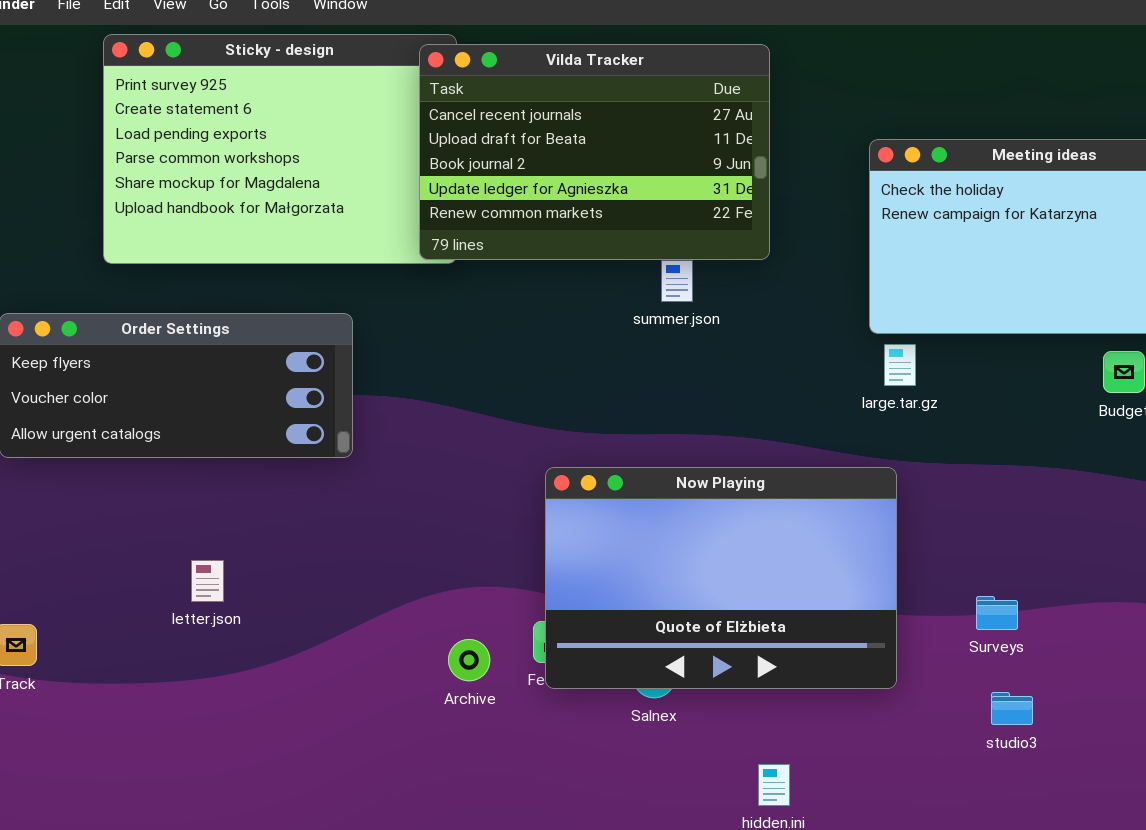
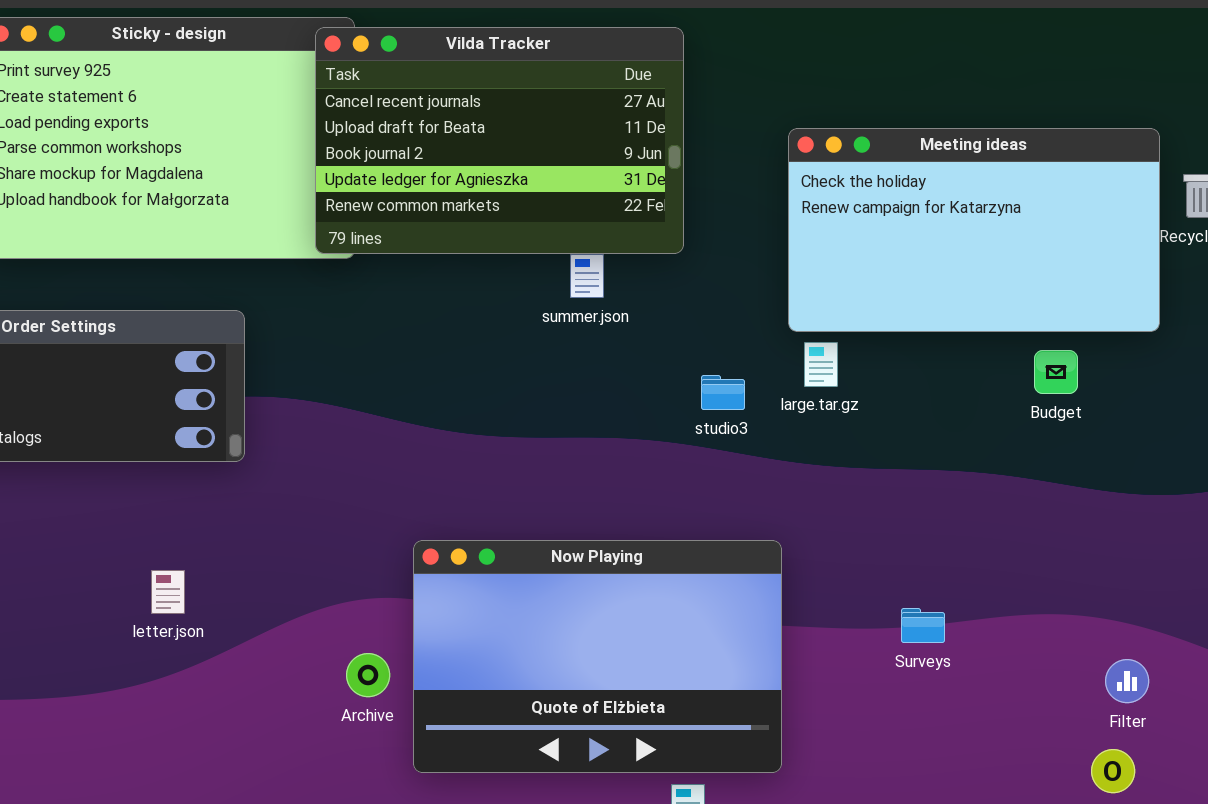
Now Playing: [545,467,897,689] -> [413,540,782,773], moved
letter.json: [191,560,224,602] -> [151,570,185,614], moved
studio3: [991,692,1033,725] -> [701,375,745,410], moved

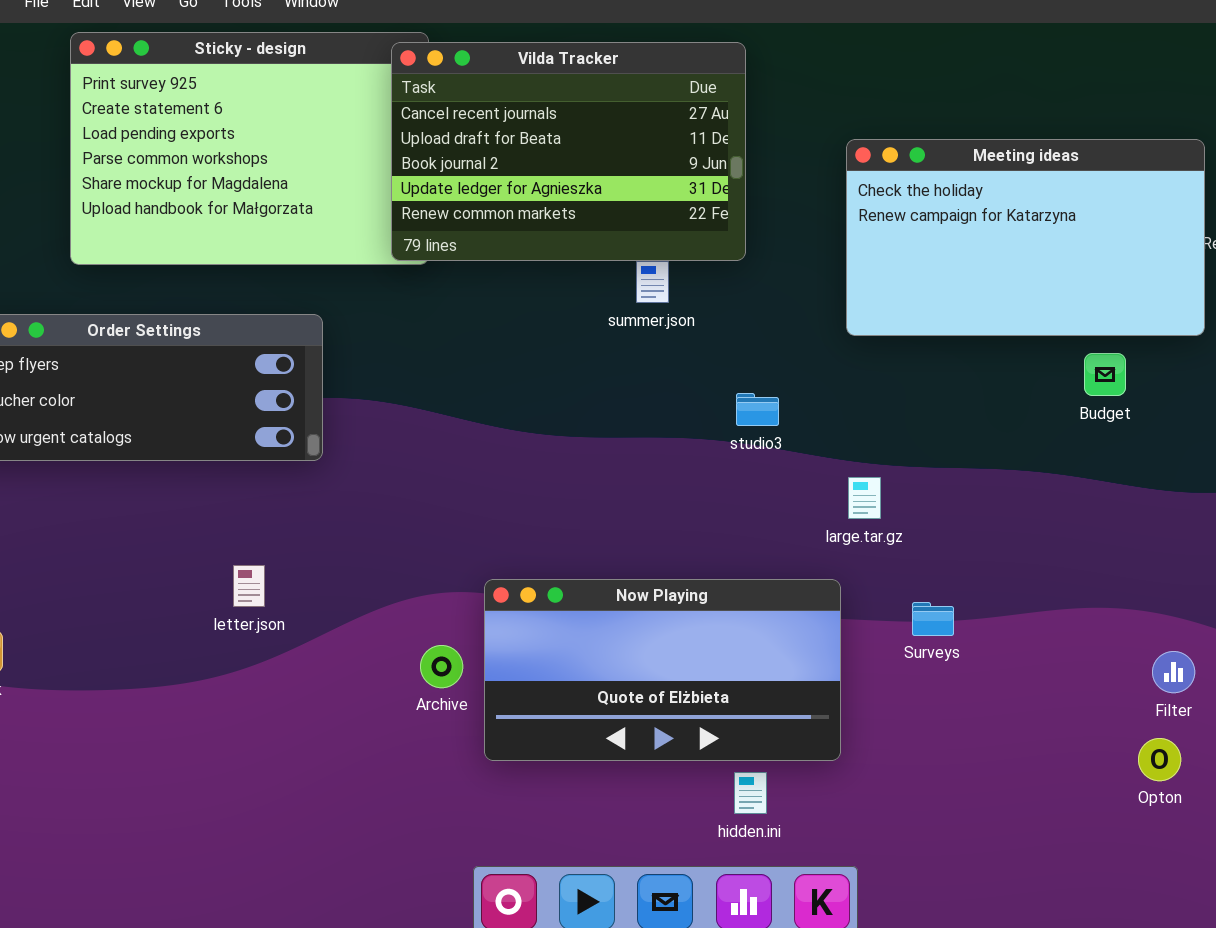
large.tar.gz: [804,342,838,387] -> [848,477,881,519], moved
studio3: [701,375,745,410] -> [736,393,779,426], moved
Now Playing: [413,540,782,773] -> [484,579,841,761], resized
Surveys: [901,608,945,643] -> [912,602,954,636], moved

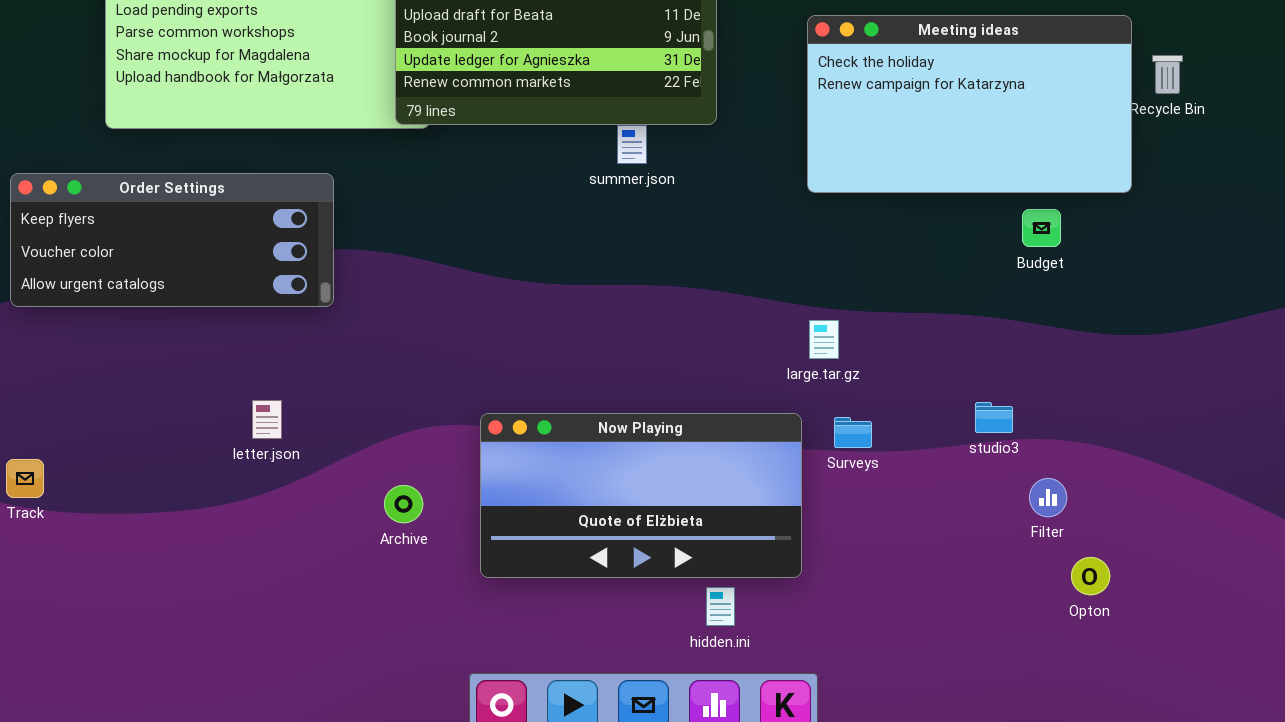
studio3: [736,393,779,426] -> [975,402,1013,433], moved
Surveys: [912,602,954,636] -> [834,417,872,448], moved
Archive: [420,645,463,688] -> [384,485,423,523], moved
Filter: [1152,651,1195,693] -> [1029,478,1067,517], moved

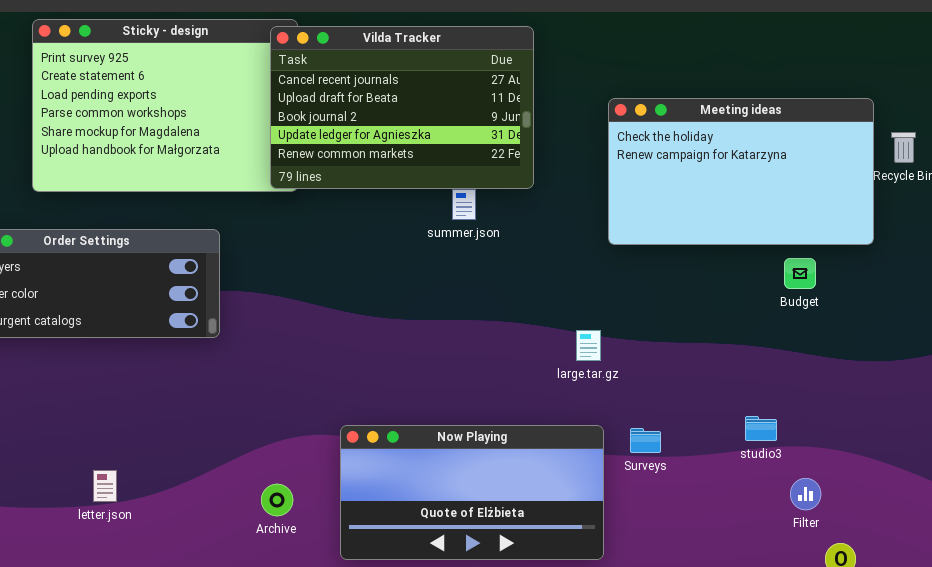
large.tar.gz: [809,320,839,359] -> [576,330,601,361], moved
letter.json: [252,400,282,439] -> [93,470,117,502], moved

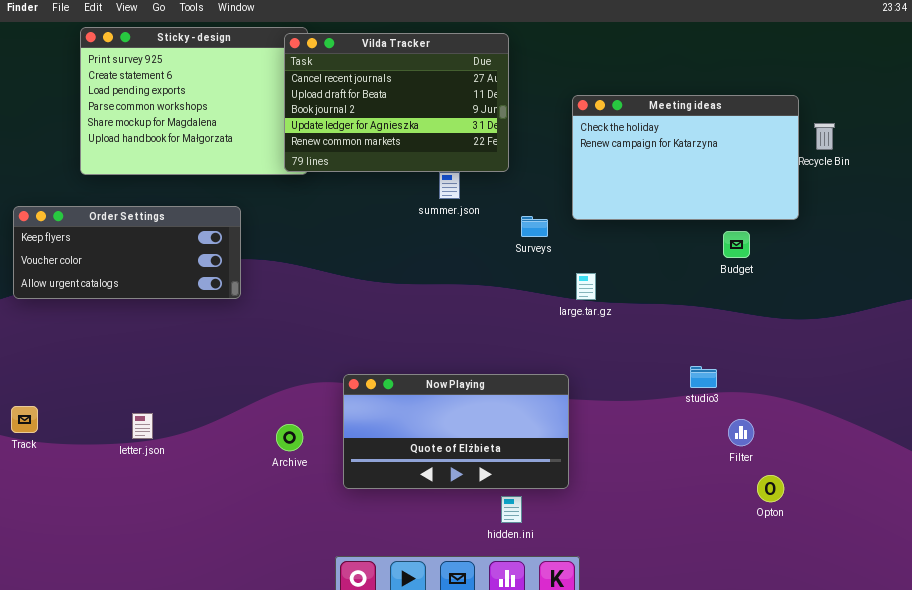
large.tar.gz: [576,330,601,361] -> [576,273,596,300], moved
Surveys: [630,428,661,453] -> [521,216,548,237], moved

